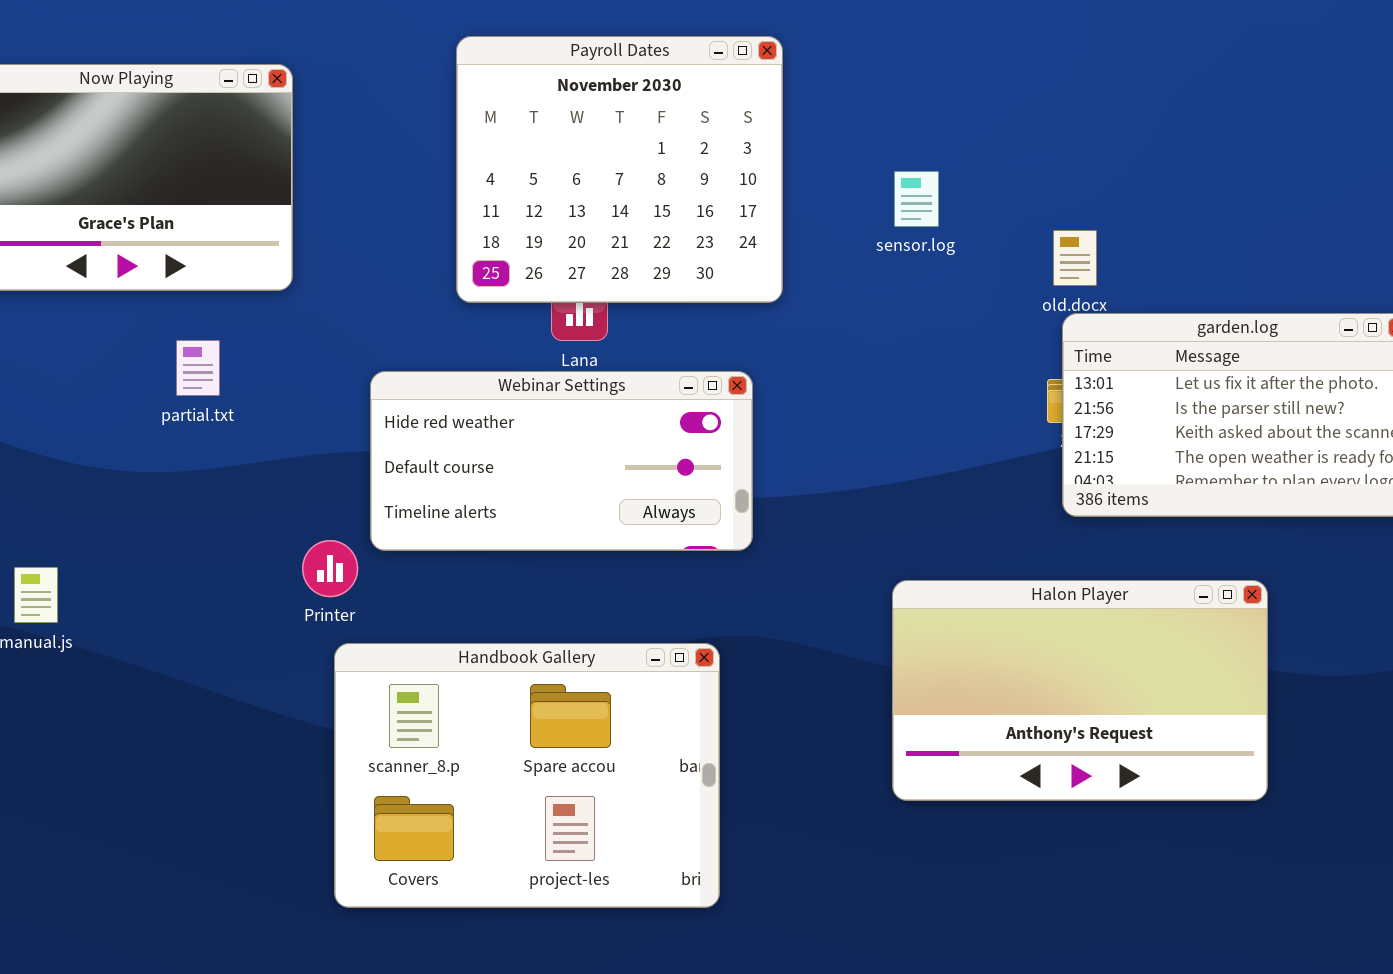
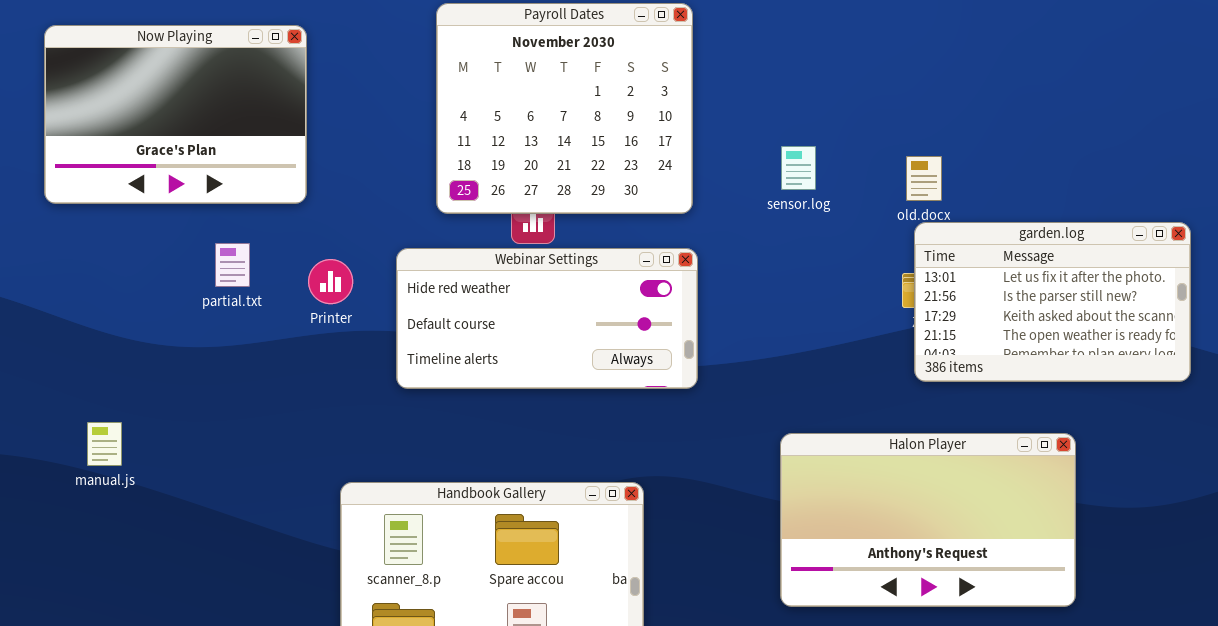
sensor.log: [894,171,939,227] -> [781,146,816,190], moved
Webinar Settings: [370,371,753,551] -> [396,248,698,389], moved
Printer: [302,540,358,597] -> [308,259,353,304], moved

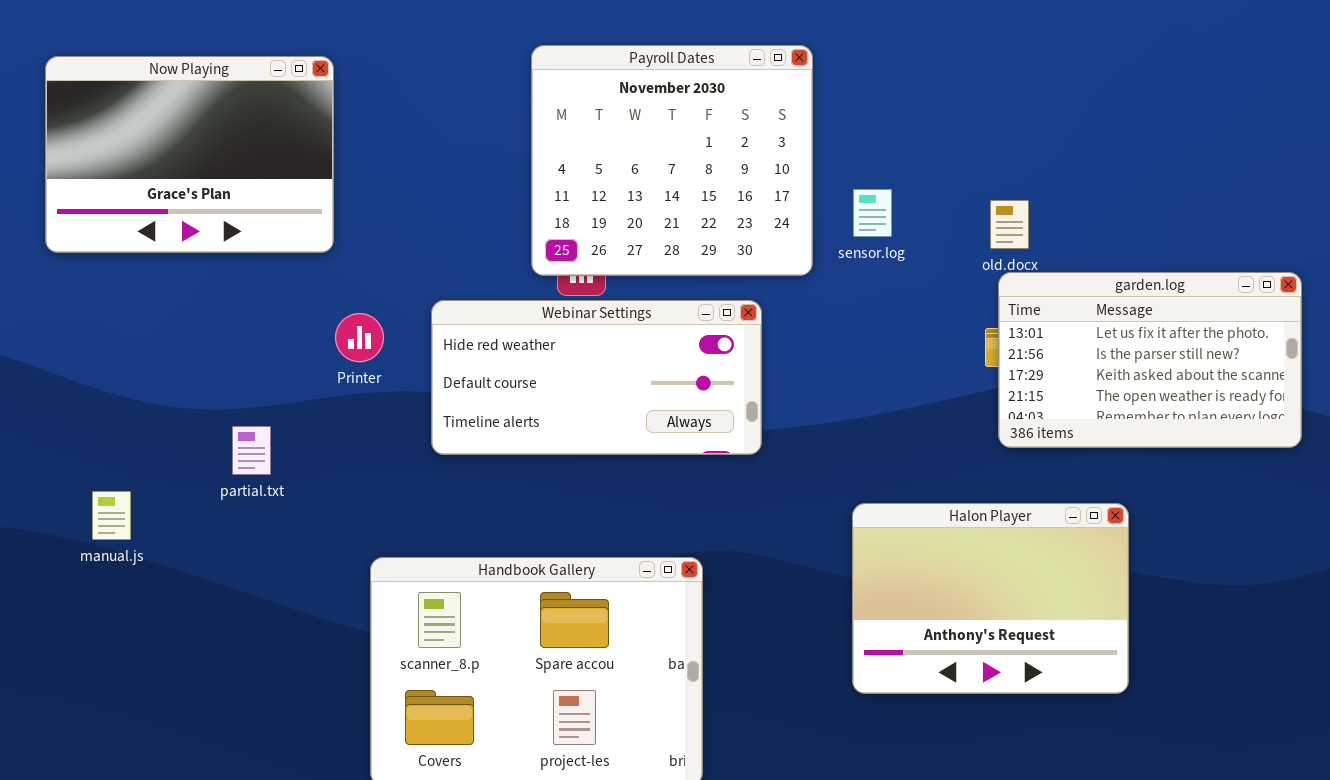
Payroll Dates: [436,3,693,214] -> [531,45,813,276], moved
partial.txt: [215,243,250,287] -> [232,426,271,475], moved
Halon Player: [780,433,1076,607] -> [852,503,1129,694], resized

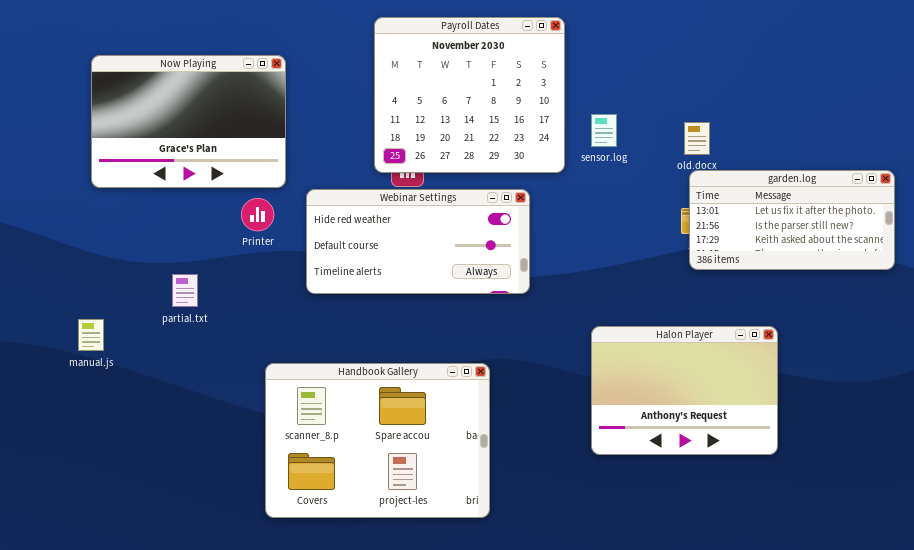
Now Playing: [45,56,334,253] -> [91,55,286,188], moved
garden.log: [998,272,1302,448] -> [689,170,895,270], resized

